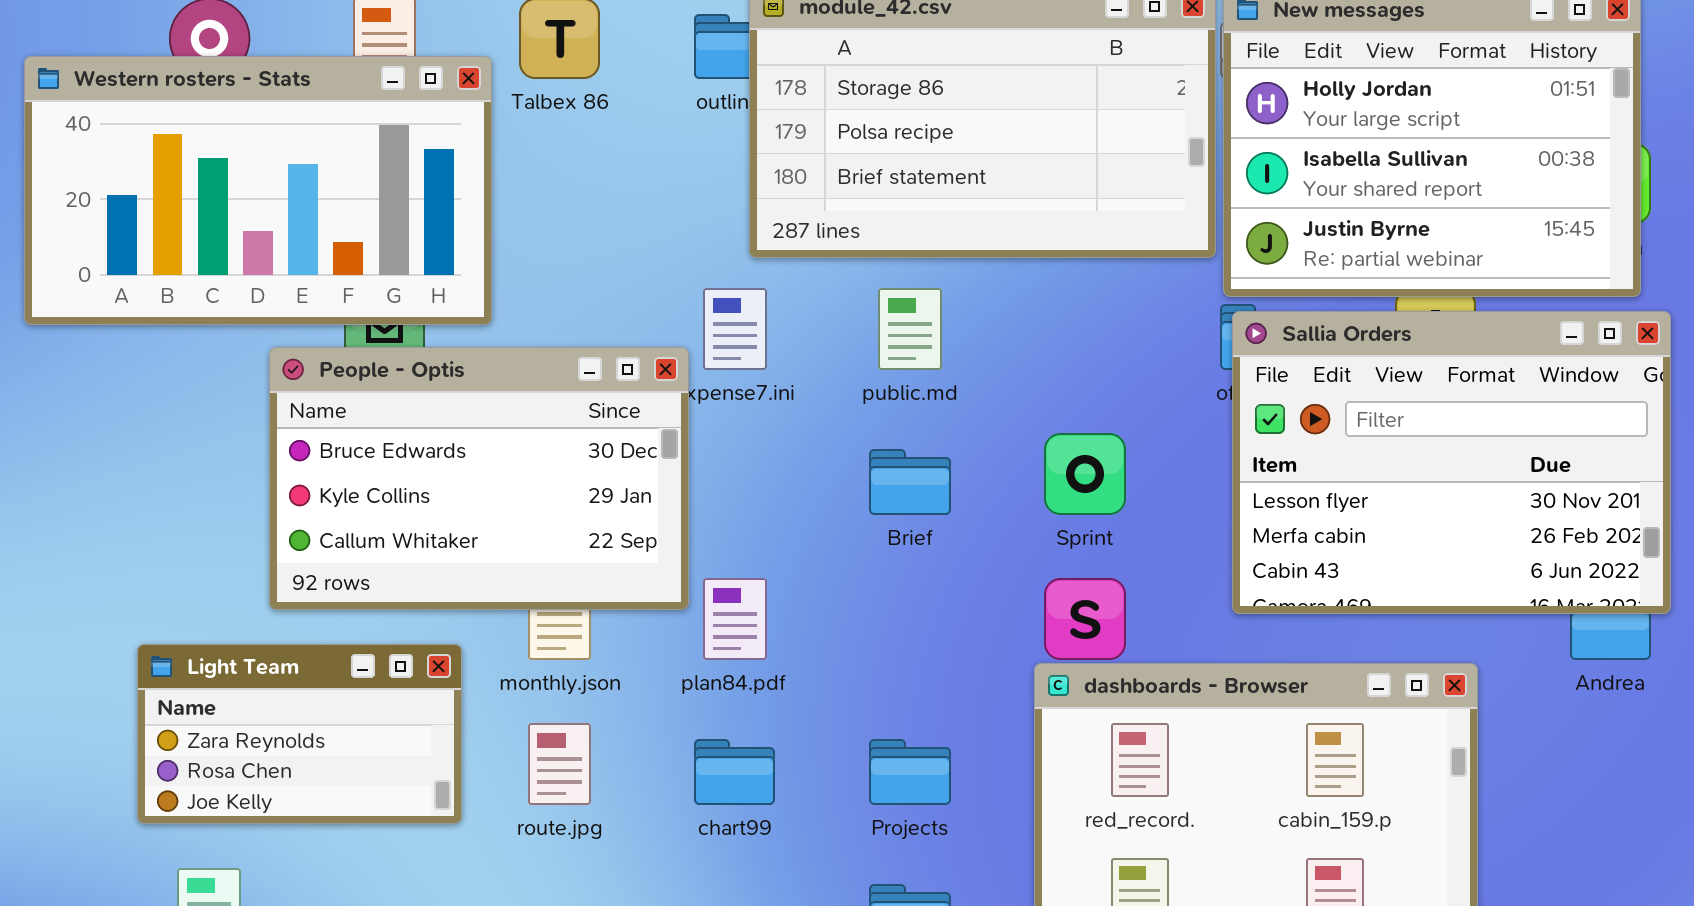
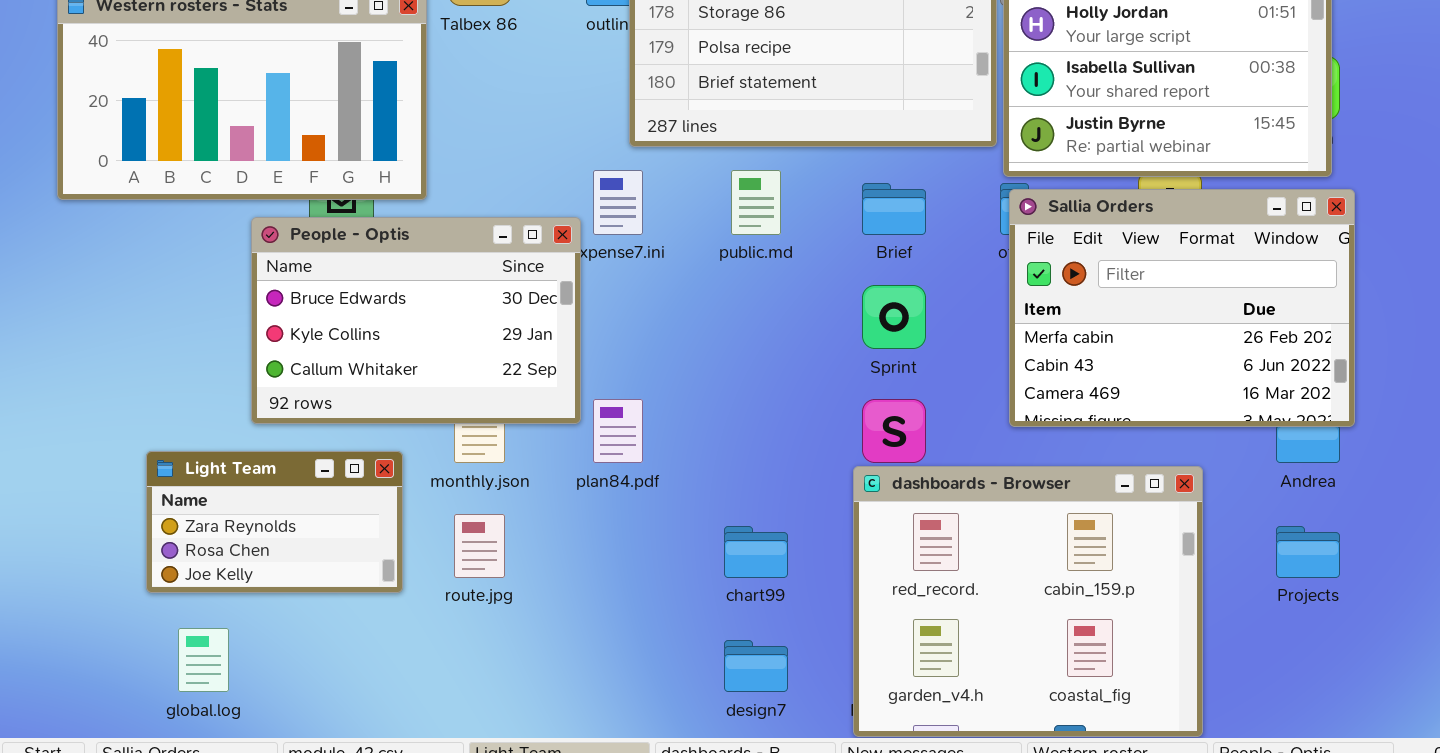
Sallia Orders: [1232,311,1671,614] -> [1009,189,1355,427], scrolled down 1 row
Brief: [869,449,951,515] -> [862,183,926,235], moved
chart99: [694,739,775,805] -> [724,526,788,578], moved
Projects: [869,739,951,805] -> [1276,526,1340,578], moved

